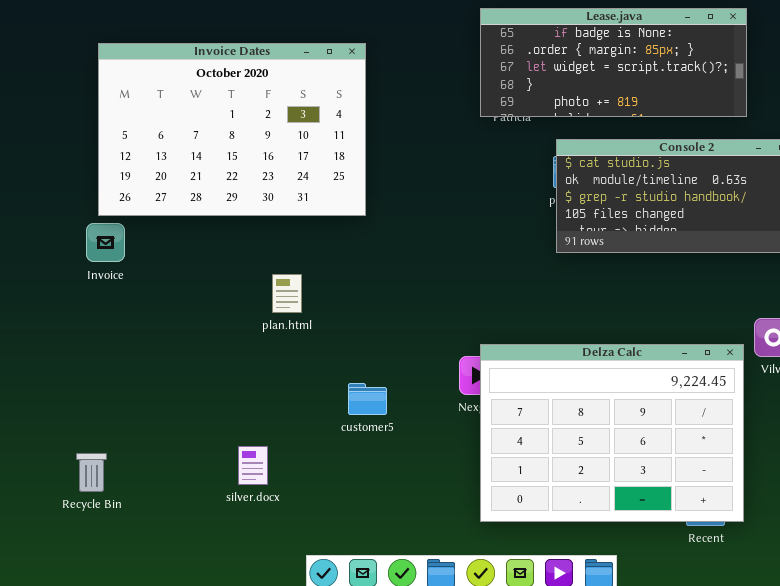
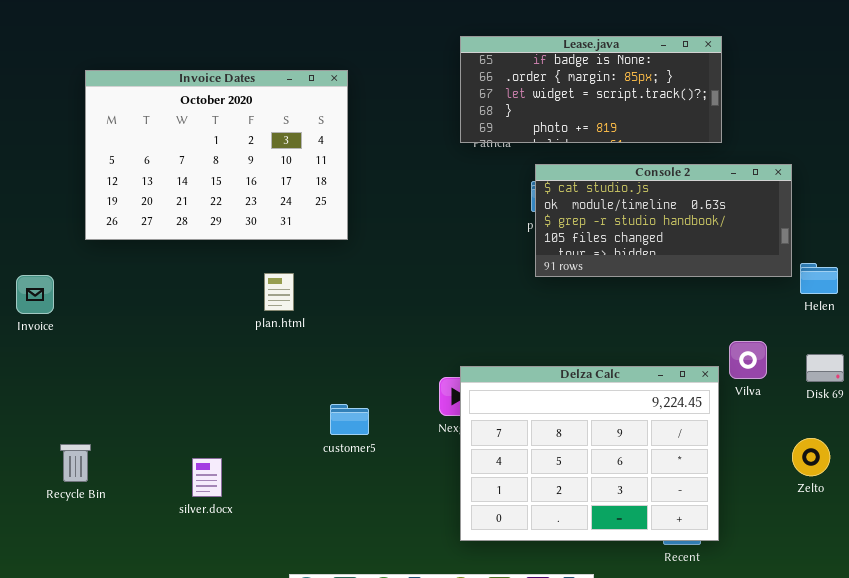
Invoice: [86,223,125,262] -> [16,275,54,314], moved
plan.html: [272,274,302,313] -> [264,273,294,311], moved
silver.docx: [238,446,268,485] -> [192,458,222,497], moved
Recycle Bin: [76,453,107,492] -> [60,444,91,482], moved

